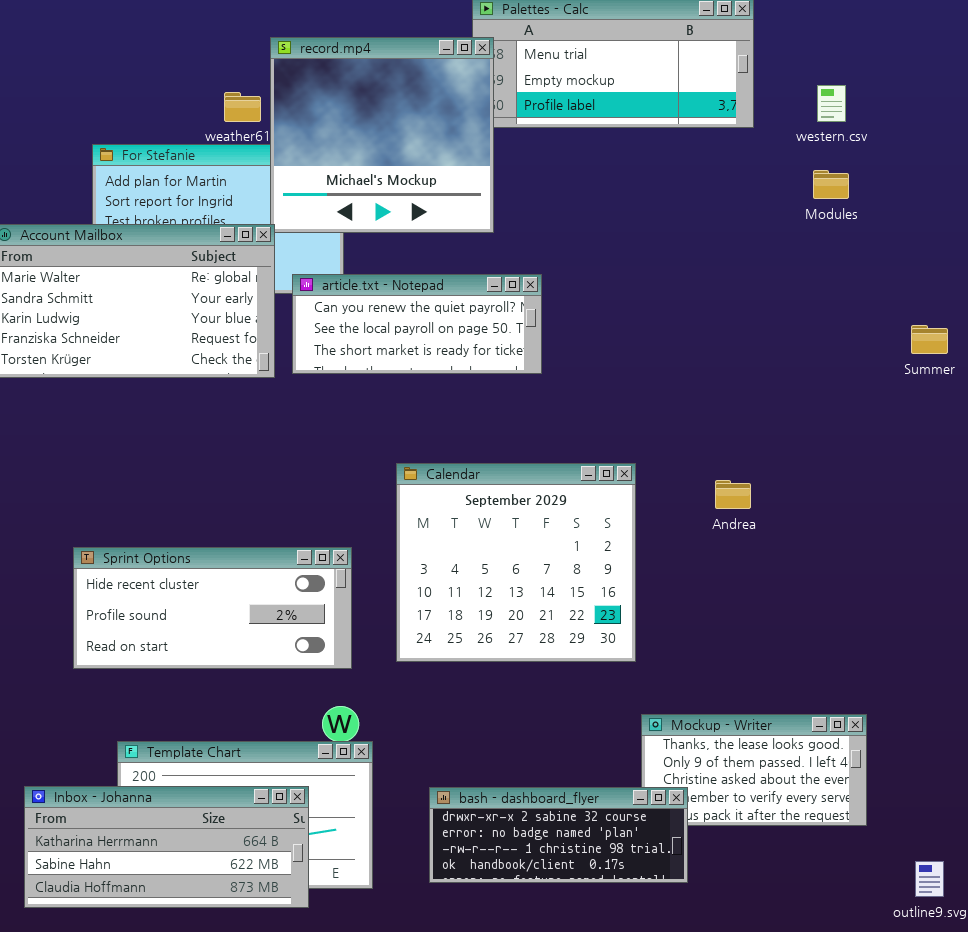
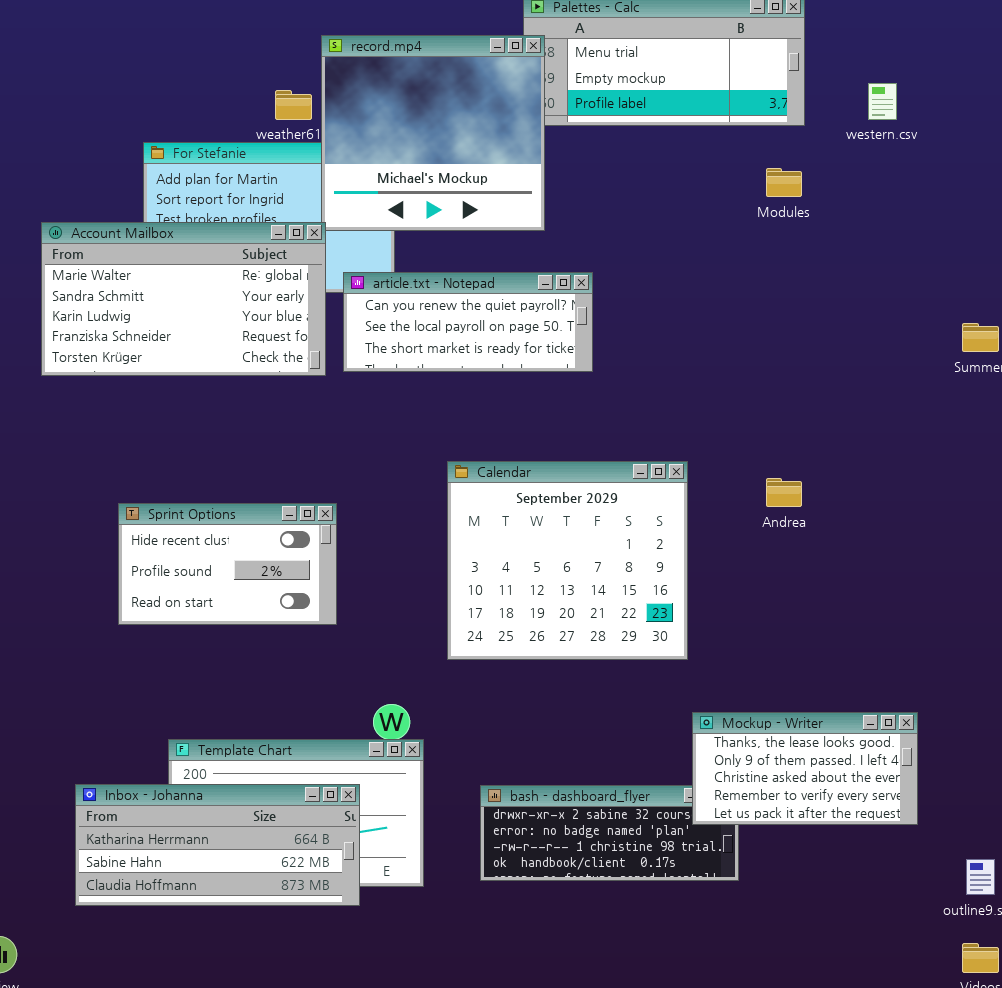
Modules: [813,170,849,199] -> [766,168,802,197], moved
Sprint Options: [73,547,352,669] -> [118,503,337,625], moved, resized
Mockup - Writer: [641,714,867,826] -> [692,712,918,825], raised

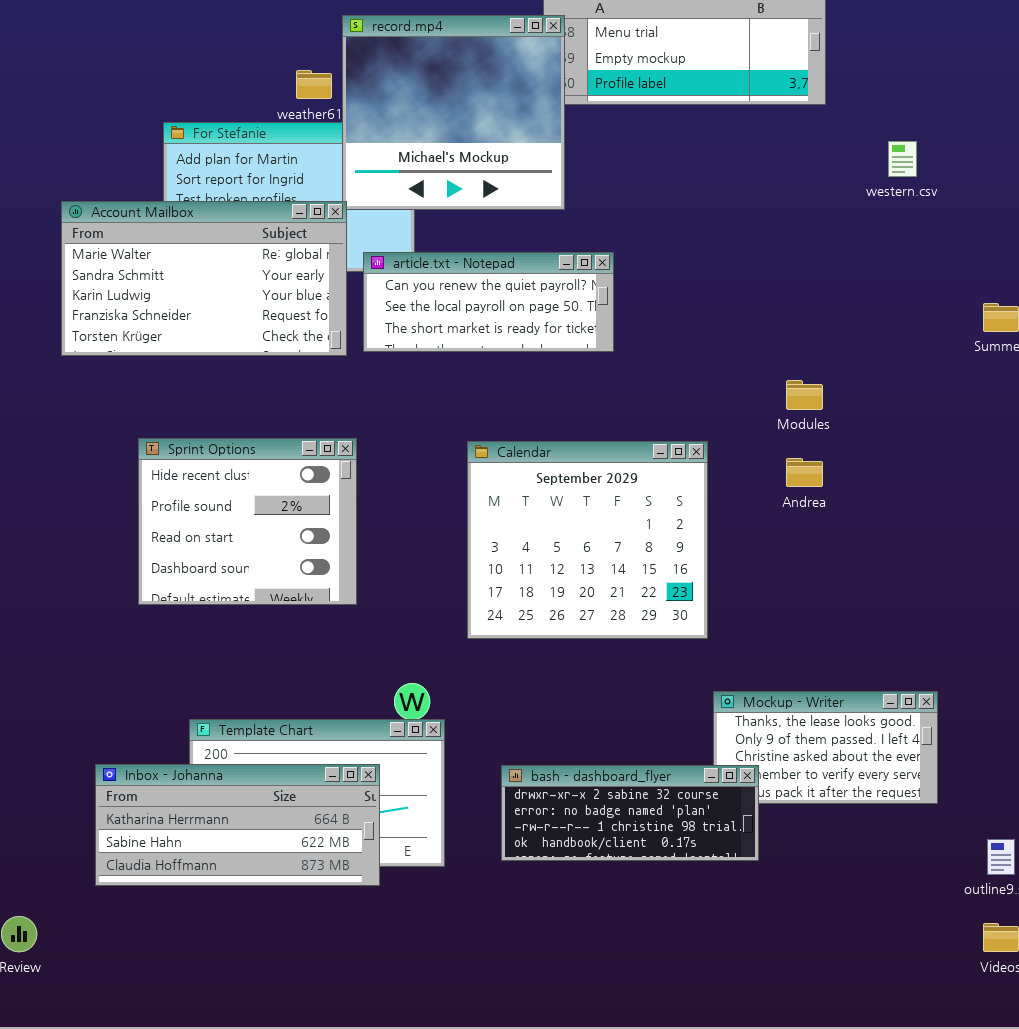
western.csv: [868,83,897,120] -> [888,141,917,177], moved
Modules: [766,168,802,197] -> [786,380,823,410], moved
Sprint Options: [118,503,337,625] -> [138,438,357,605], resized
bash - dashboard_flyer: [480,785,739,881] -> [501,765,759,861], raised

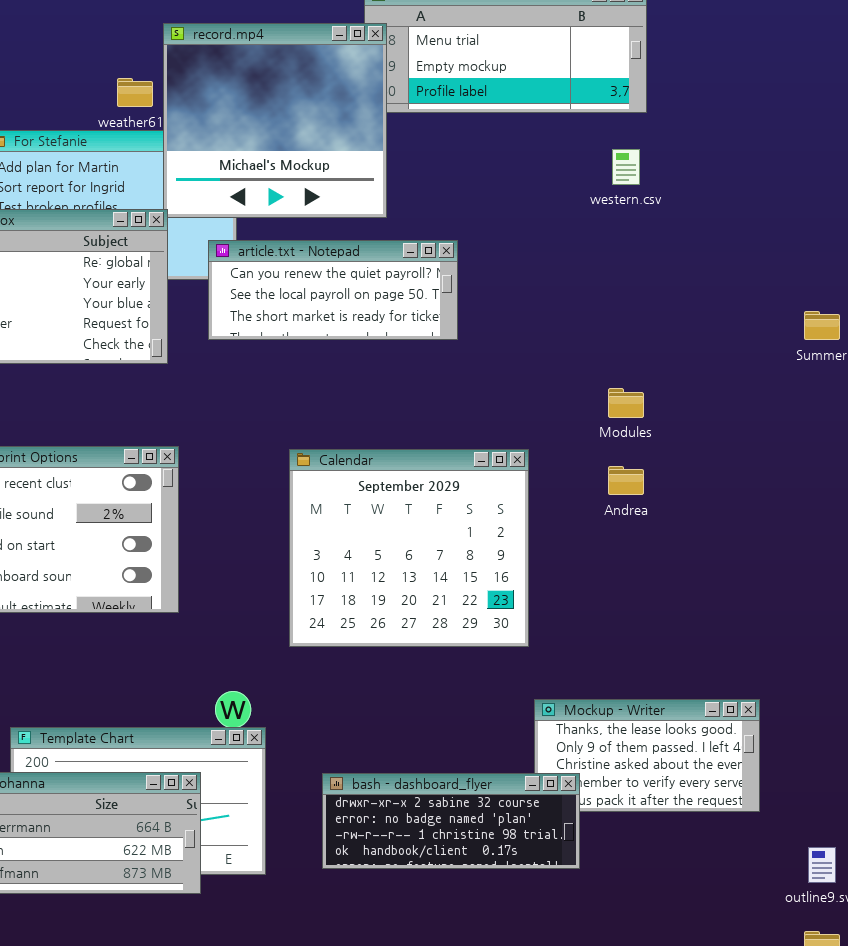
western.csv: [888,141,917,177] -> [612,149,640,185], moved
article.txt - Notepad: [363,252,614,352] -> [208,240,458,340], moved

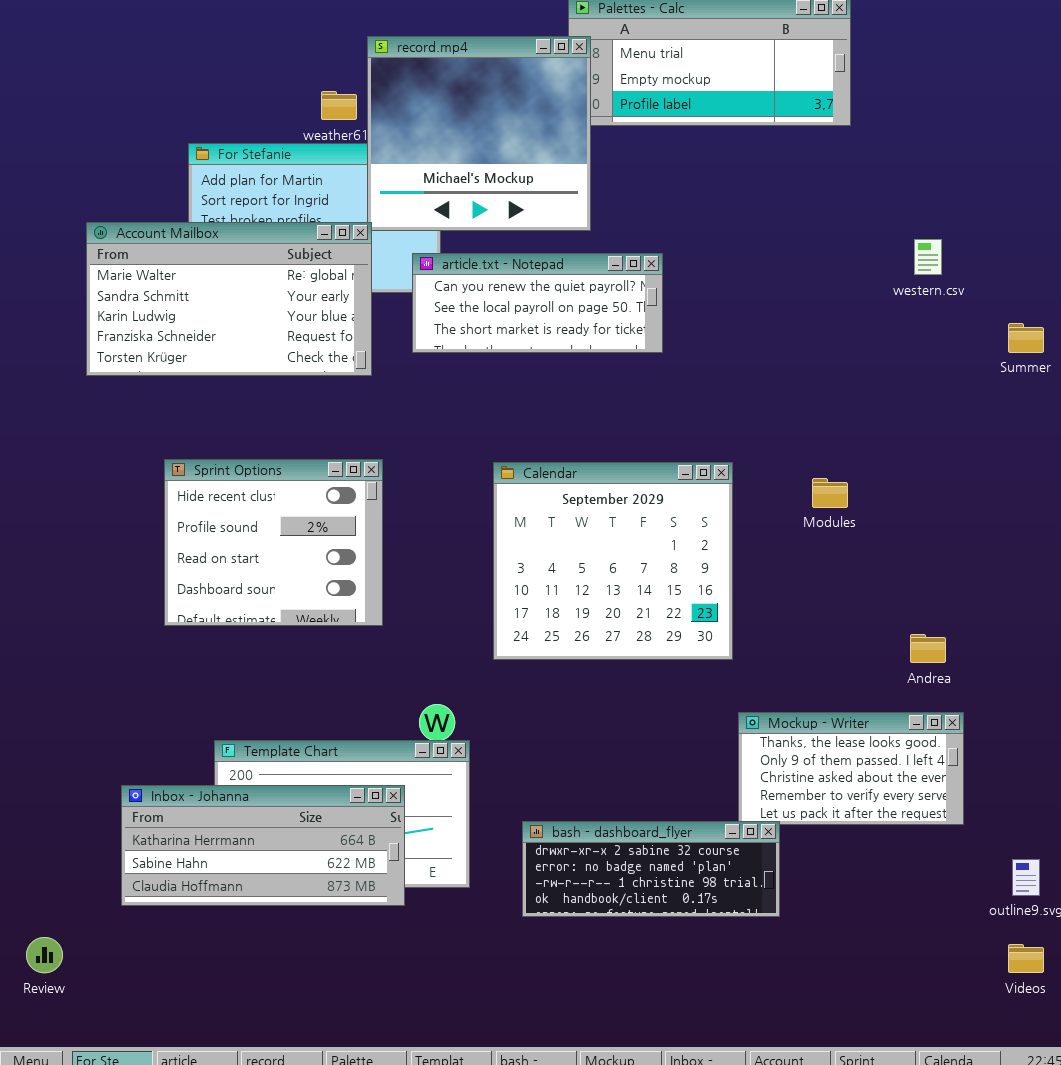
western.csv: [612,149,640,185] -> [914,239,942,275], moved
Modules: [608,388,644,418] -> [812,478,848,508], moved
Andrea: [608,466,644,495] -> [910,634,946,663], moved
bash - dashboard_flyer: [322,773,580,869] -> [522,821,780,917], moved

